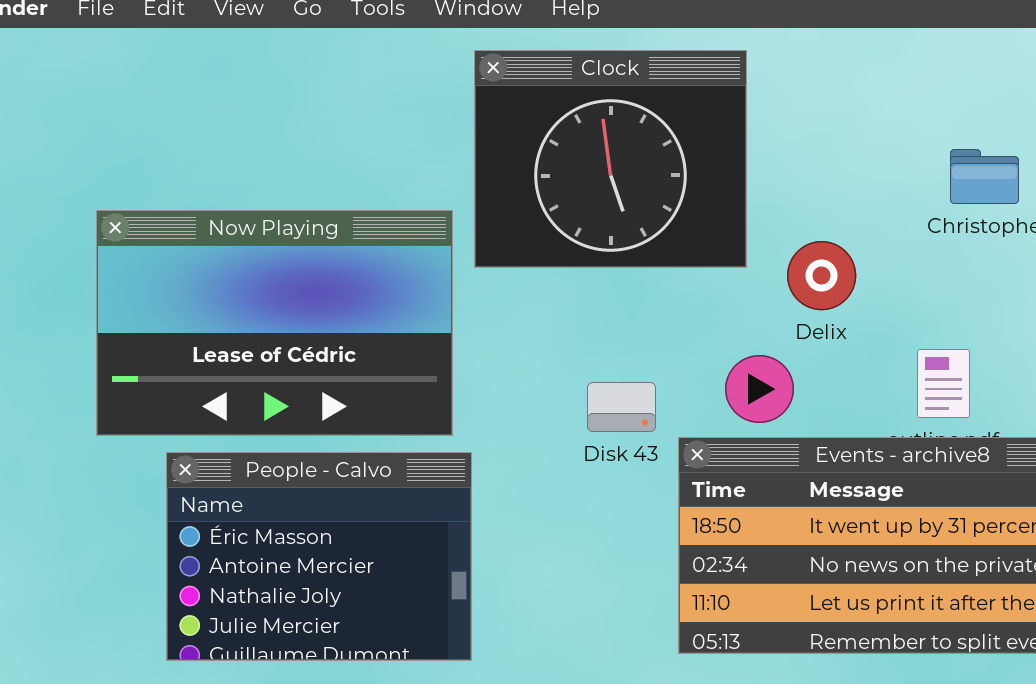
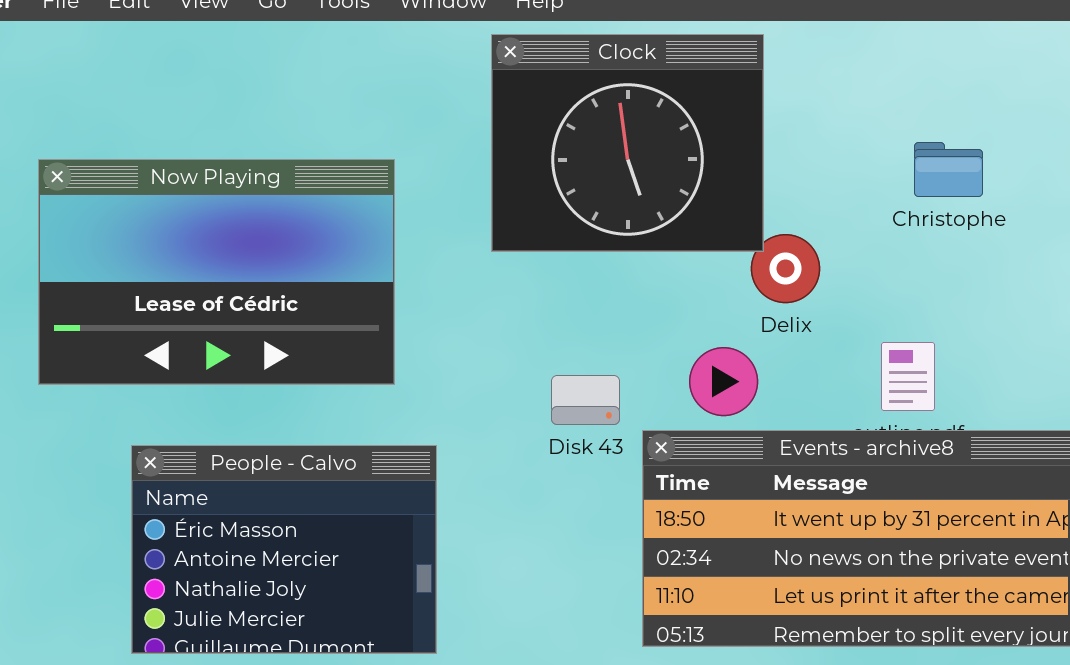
Clock: [474,50,747,268] -> [491,34,764,252], moved
Now Playing: [96,210,453,436] -> [38,159,395,385], moved

